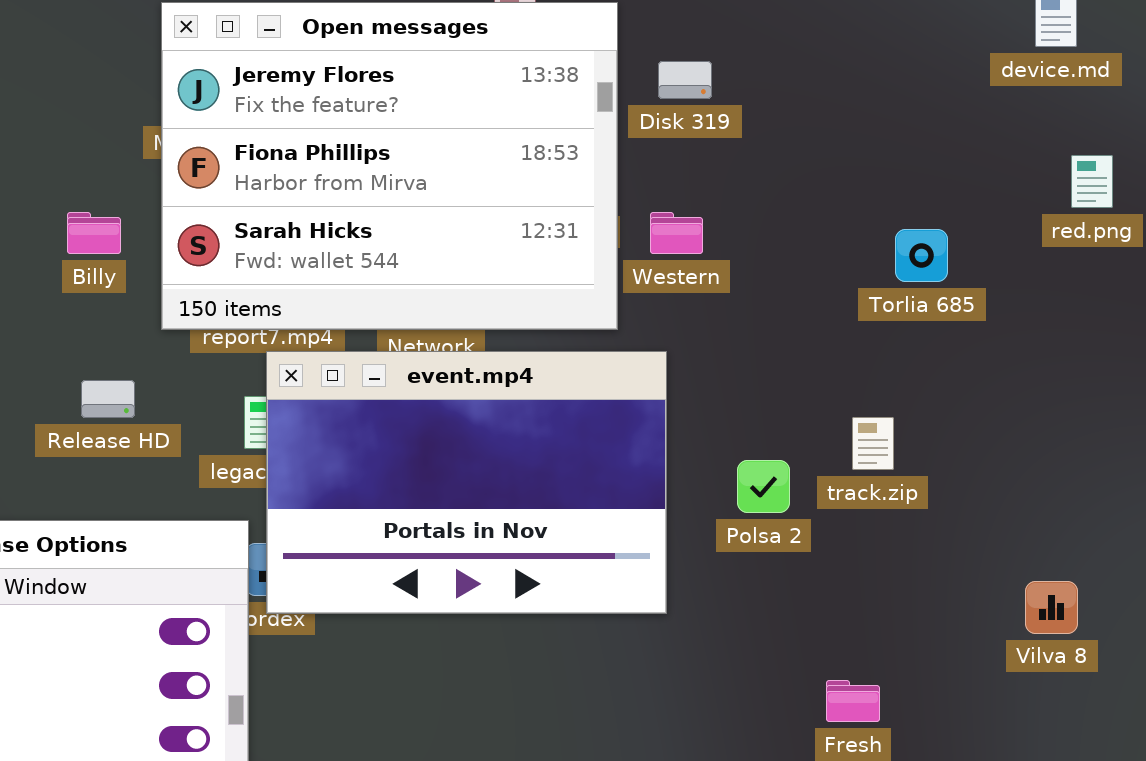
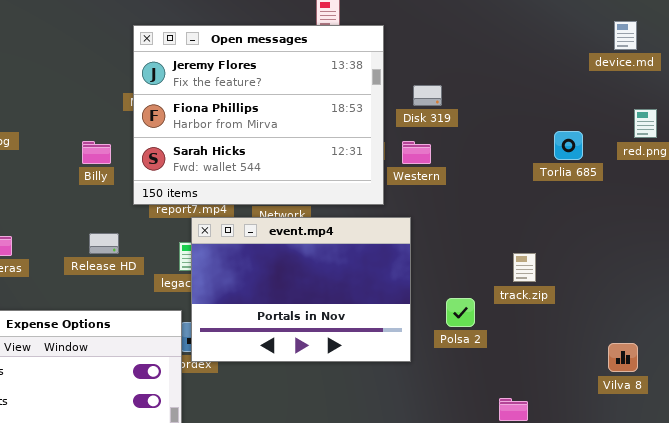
Disk 319: [658,61,712,99] -> [413,85,442,106], moved
Torlia 685: [895,229,948,282] -> [554,131,583,160], moved
Polsa 2: [737,460,790,513] -> [446,298,475,327], moved

